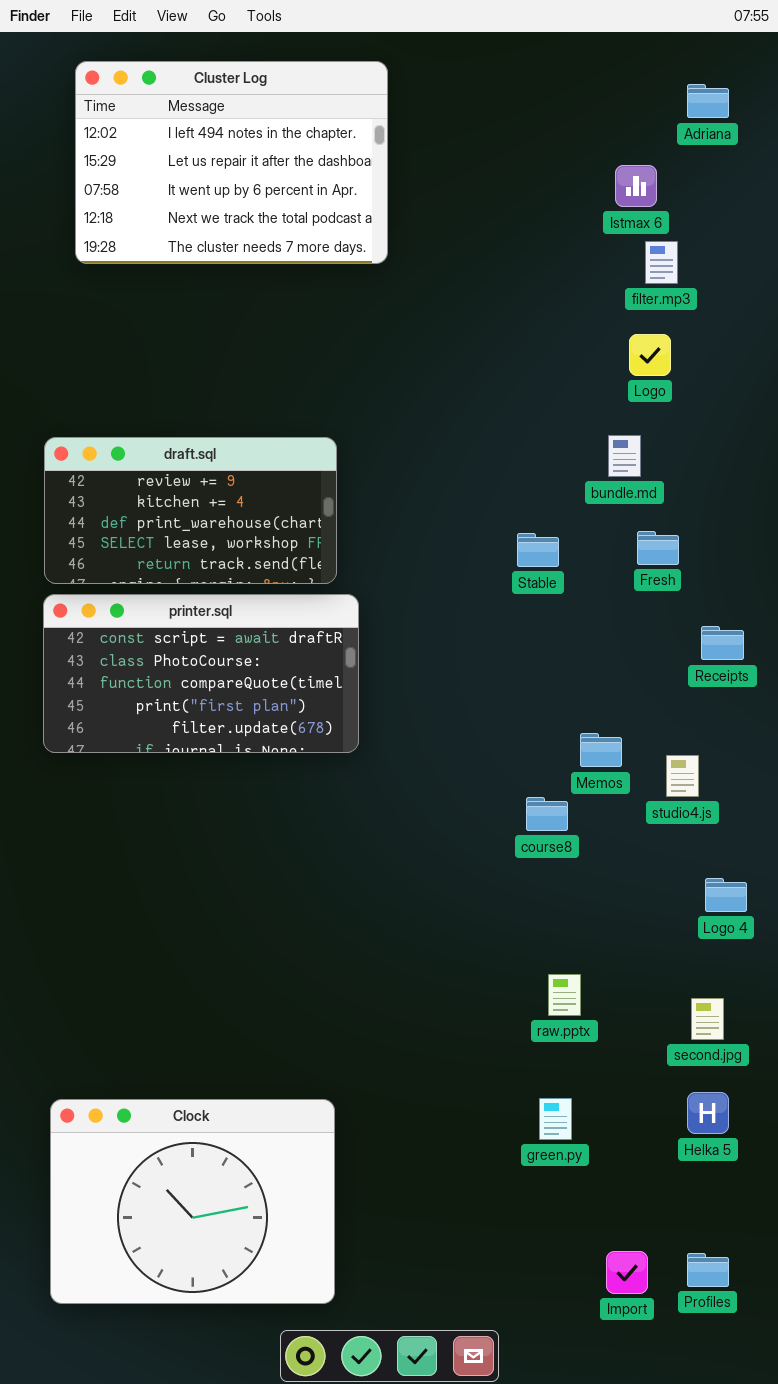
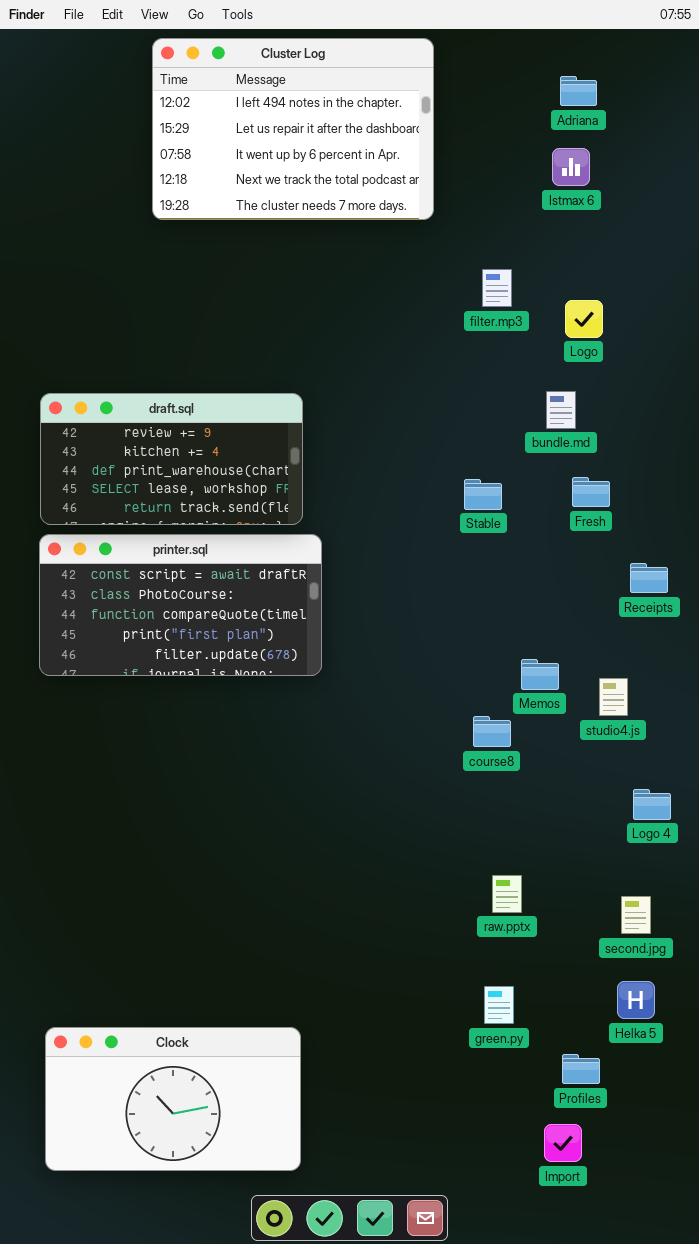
Cluster Log: [75,61,388,264] -> [152,38,434,220], moved
Adriana: [687,84,729,118] -> [560,76,597,106], moved
filter.mp3: [645,241,678,284] -> [482,269,512,307], moved
Clock: [50,1099,335,1304] -> [45,1027,301,1171], resized
Profiles: [687,1253,729,1287] -> [562,1054,600,1084], moved

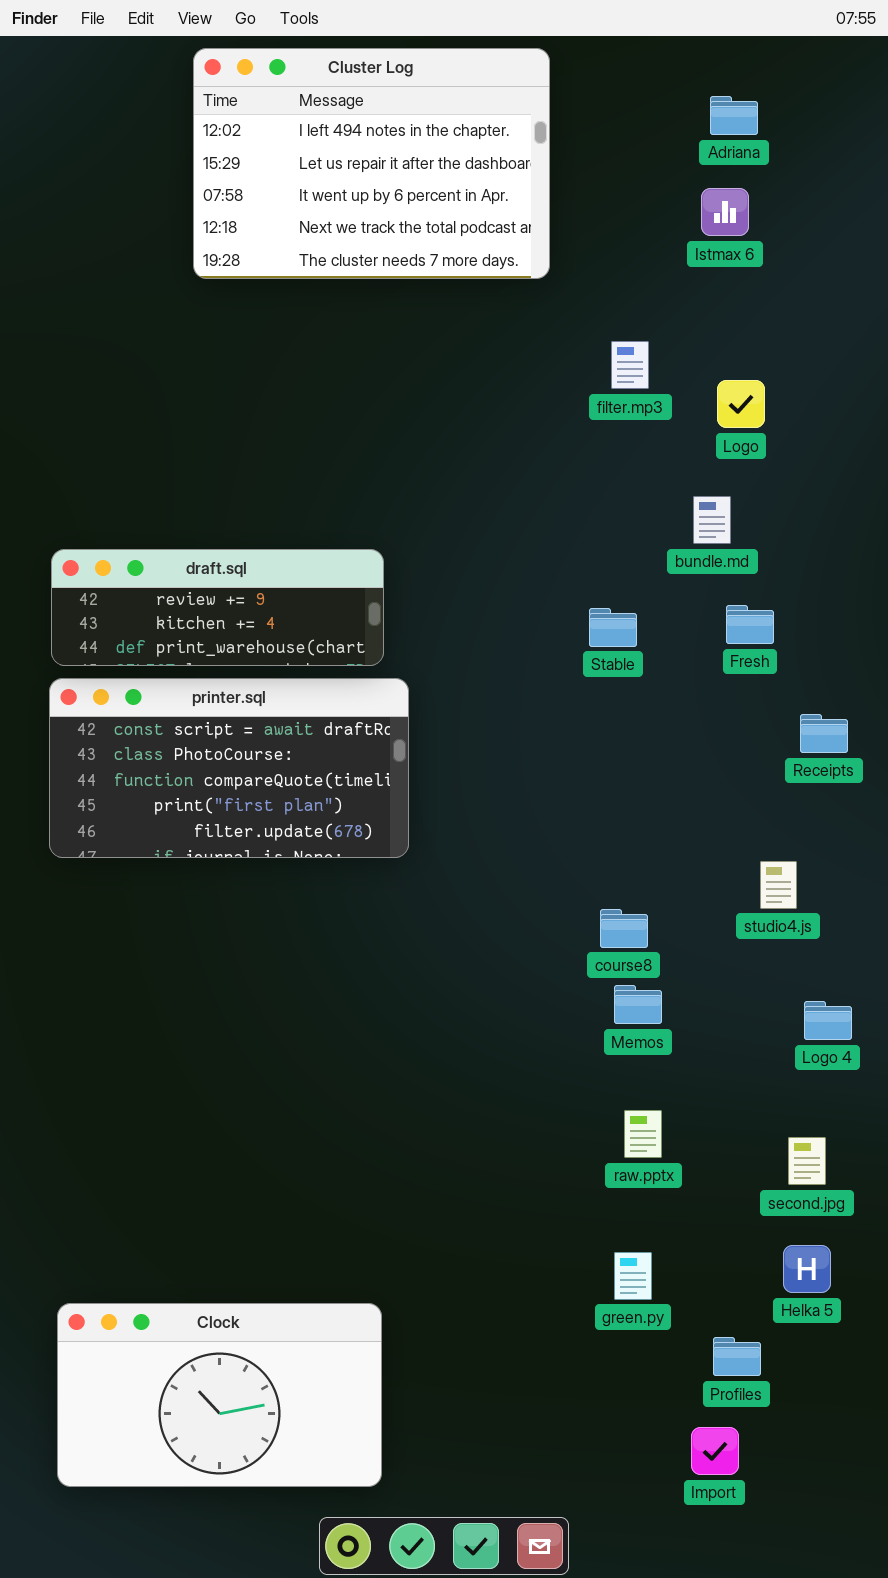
draft.sql: [40,393,303,525] -> [51,549,384,666], resized
Memos: [521,659,559,690] -> [614,985,662,1024], moved

